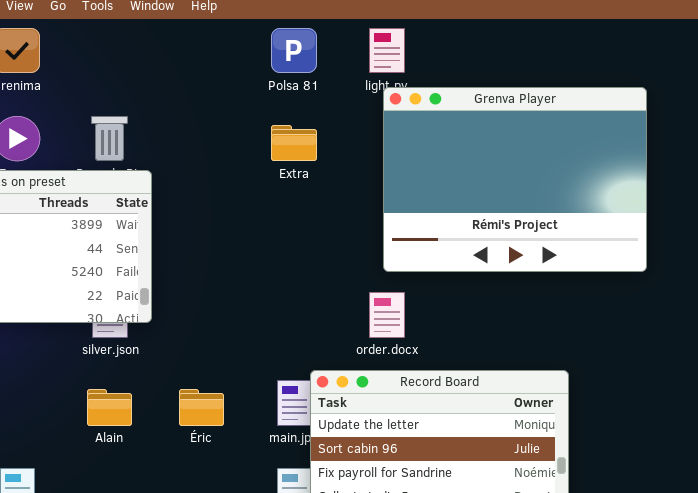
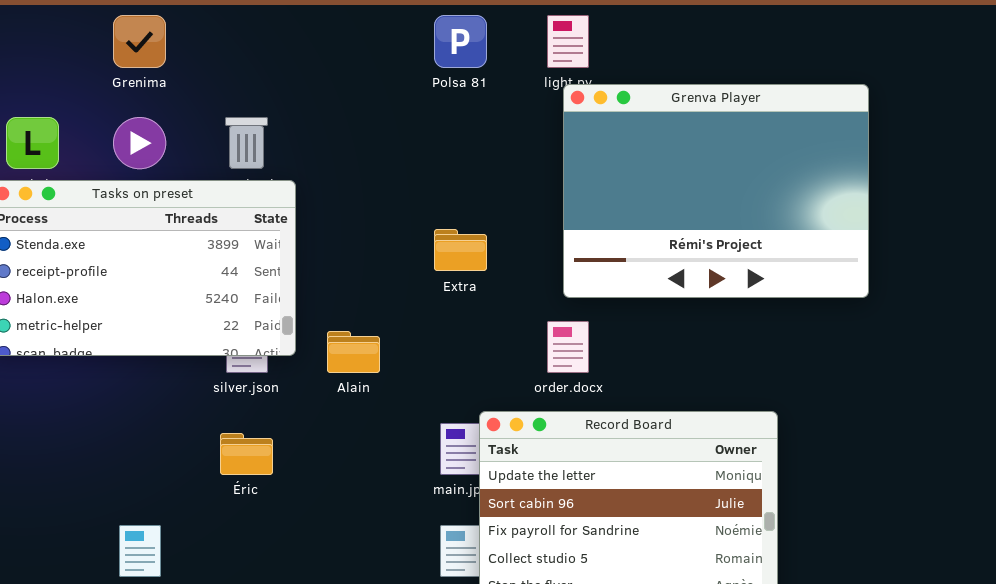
Extra: [271,125,317,161] -> [434,229,487,271], moved
Alain: [87,389,132,426] -> [327,331,380,373], moved
Éric: [179,389,224,426] -> [220,433,273,475], moved

